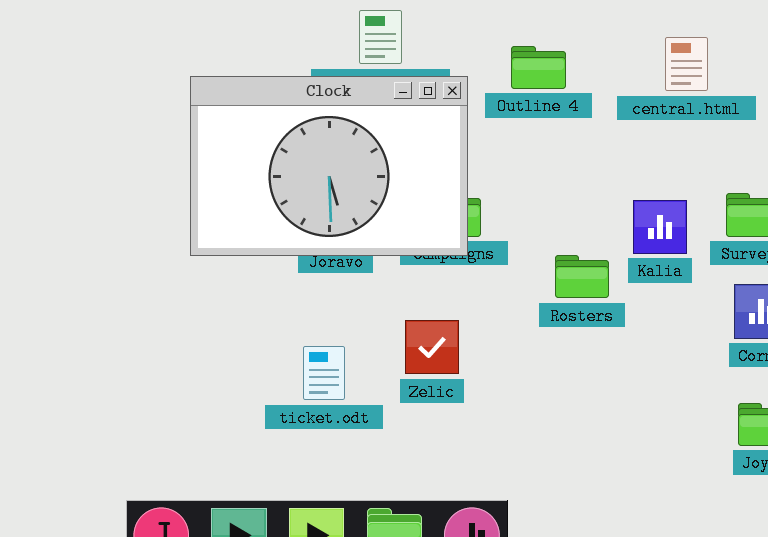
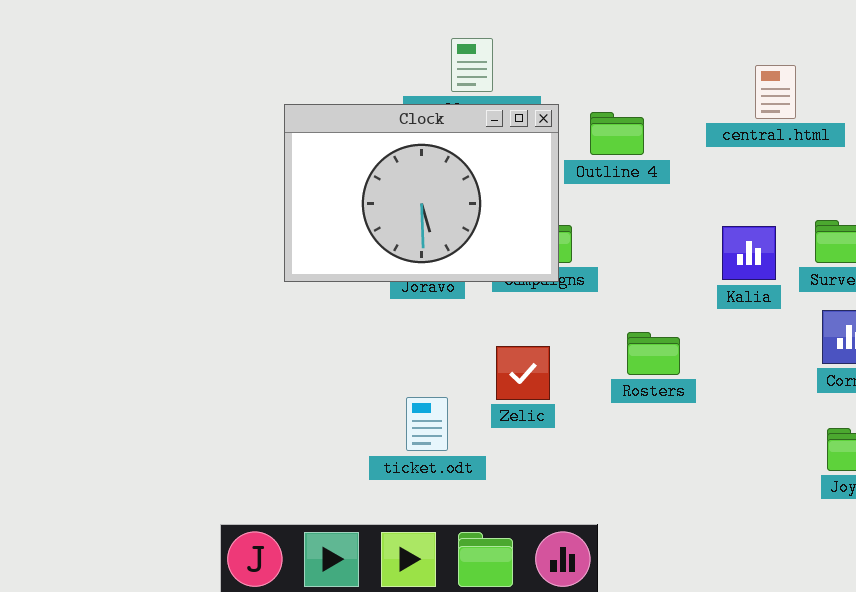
Outline 4: [511,46,566,89] -> [590,112,644,155], moved
Rosters: [555,255,609,298] -> [627,332,680,375], moved
ticket.odt: [303,346,345,400] -> [406,397,448,451], moved

